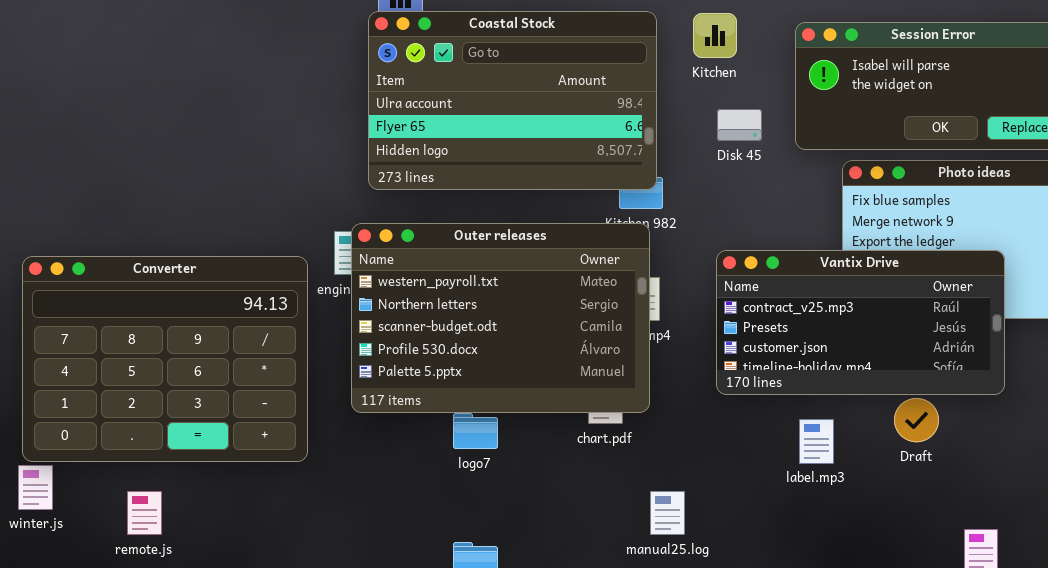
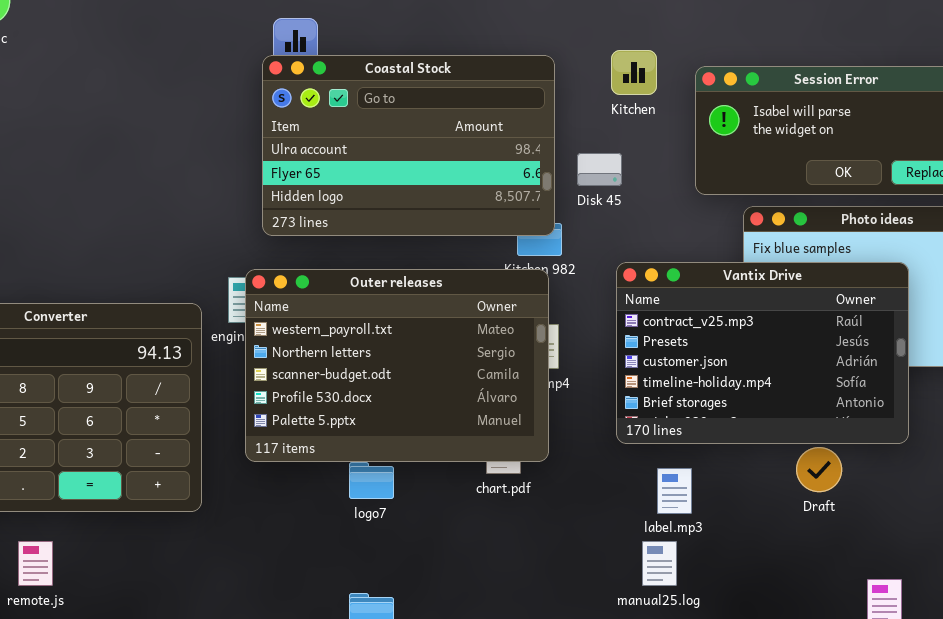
Kitchen: [693,13,737,58] -> [611,50,657,95], moved
Disk 45: [717,109,762,141] -> [577,153,622,186], moved
Vantix Drive: [716,250,1005,395] -> [616,262,909,444], resized
label.mp3: [799,419,834,464] -> [657,468,692,514], moved
manual25.log: [650,491,685,535] -> [642,541,677,586], moved

